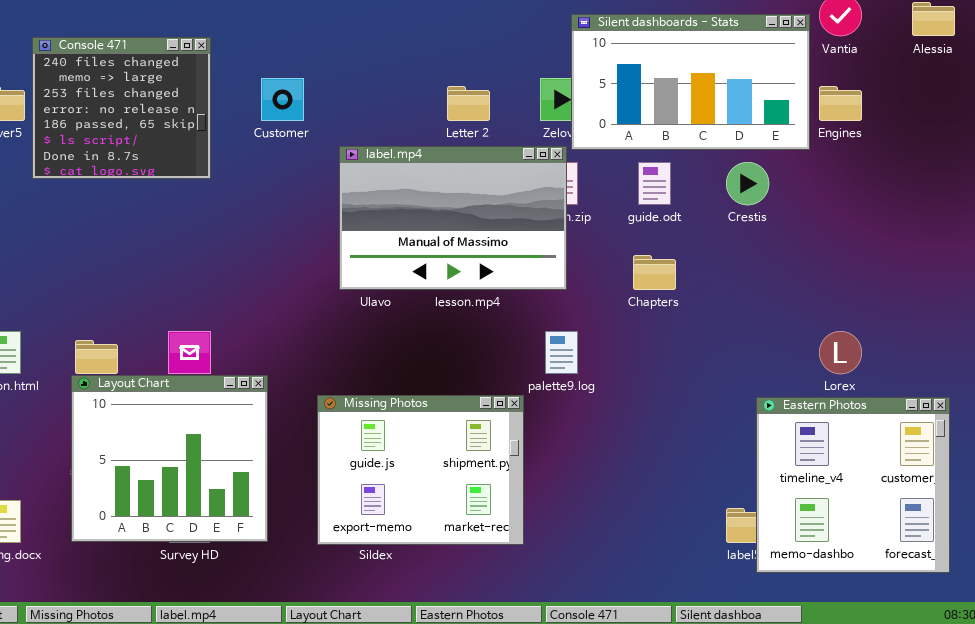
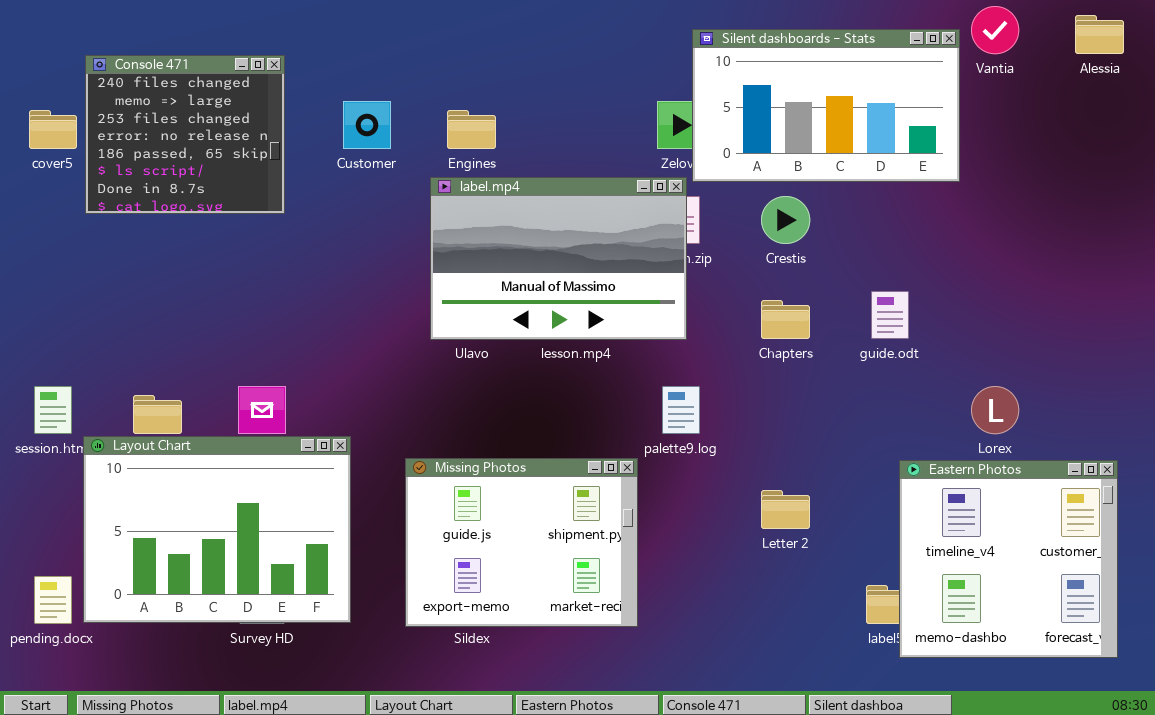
Letter 2: [447,86,490,121] -> [761,490,810,529], moved
Engines: [819,86,862,121] -> [447,110,496,149], moved
guide.odt: [638,162,671,205] -> [871,291,909,339], moved
Crestis: [726,162,769,205] -> [761,196,810,244], moved
Layout Chart: [71,375,268,542] -> [83,436,351,623], resized

